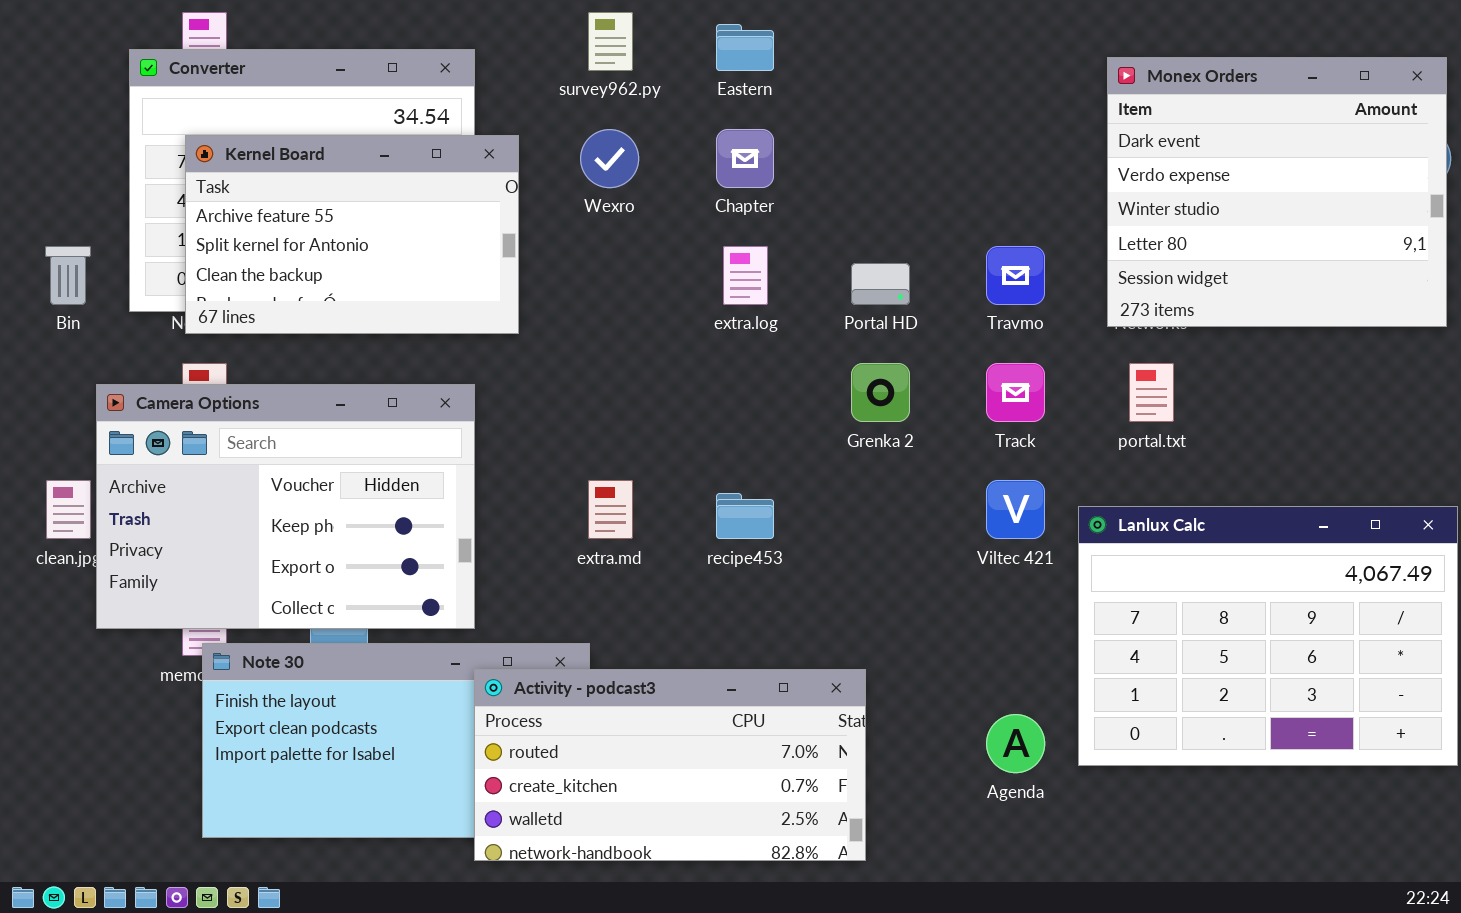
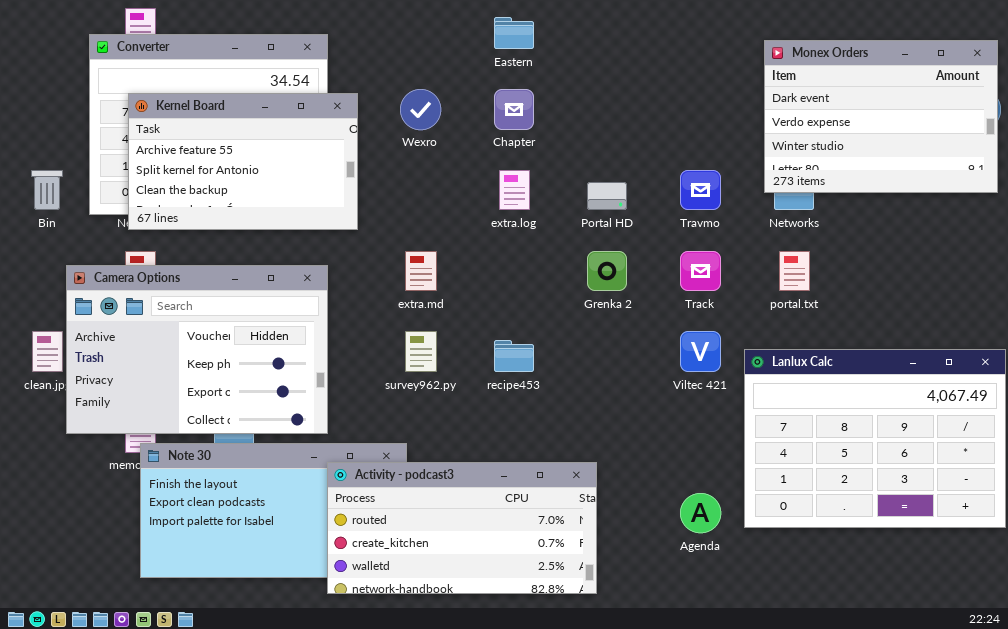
survey962.py: [588,12,633,71] -> [405,331,437,372], moved
Monex Orders: [1107,57,1447,327] -> [764,40,998,193], resized
extra.md: [588,480,633,539] -> [405,251,437,291], moved

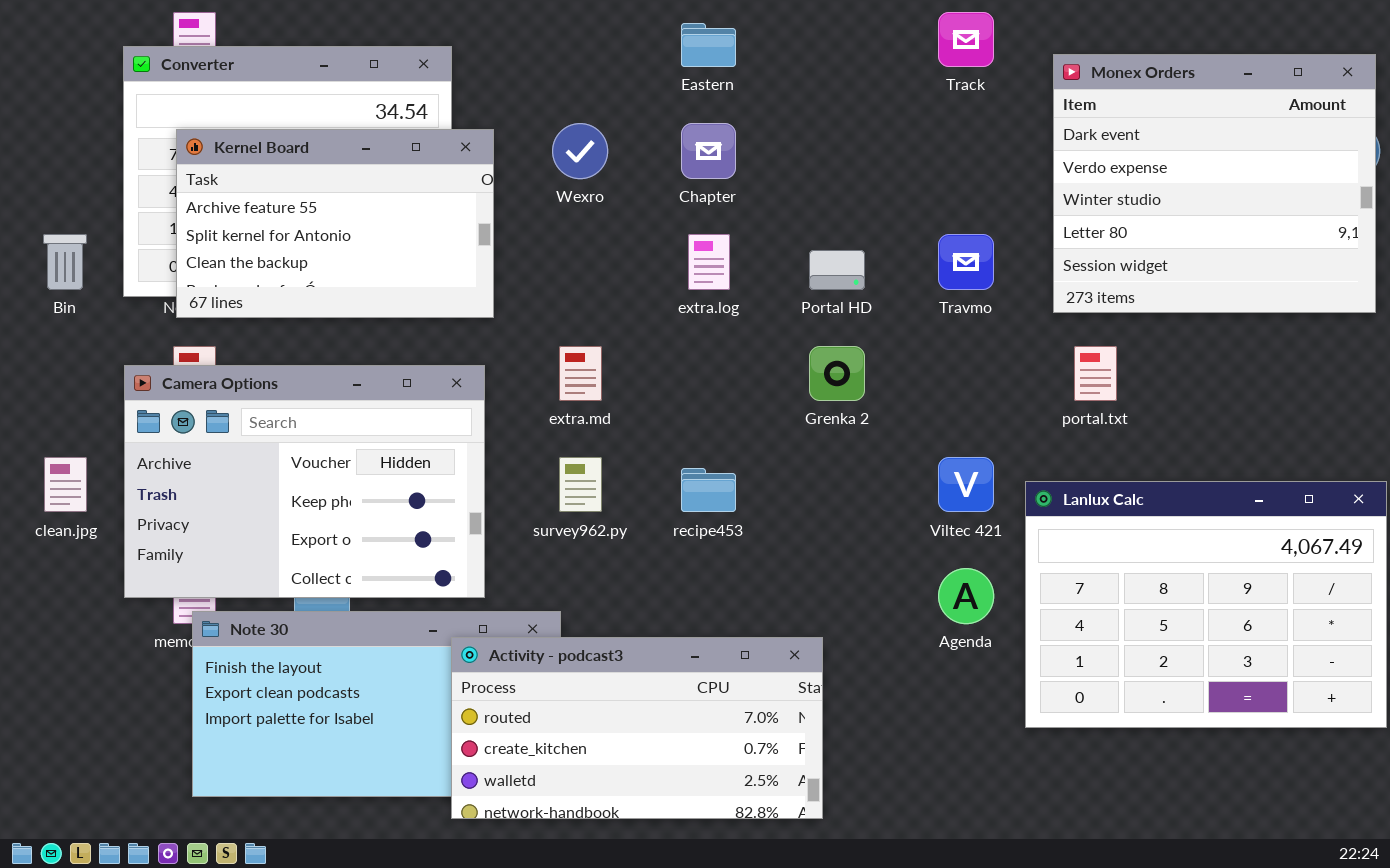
Monex Orders: [764,40,998,193] -> [1053,54,1376,313], resized
Track: [680,251,721,291] -> [938,12,994,67], moved
Camera Options: [66,265,328,434] -> [124,365,485,598], moved
Agenda: [680,493,721,533] -> [938,568,994,624], moved

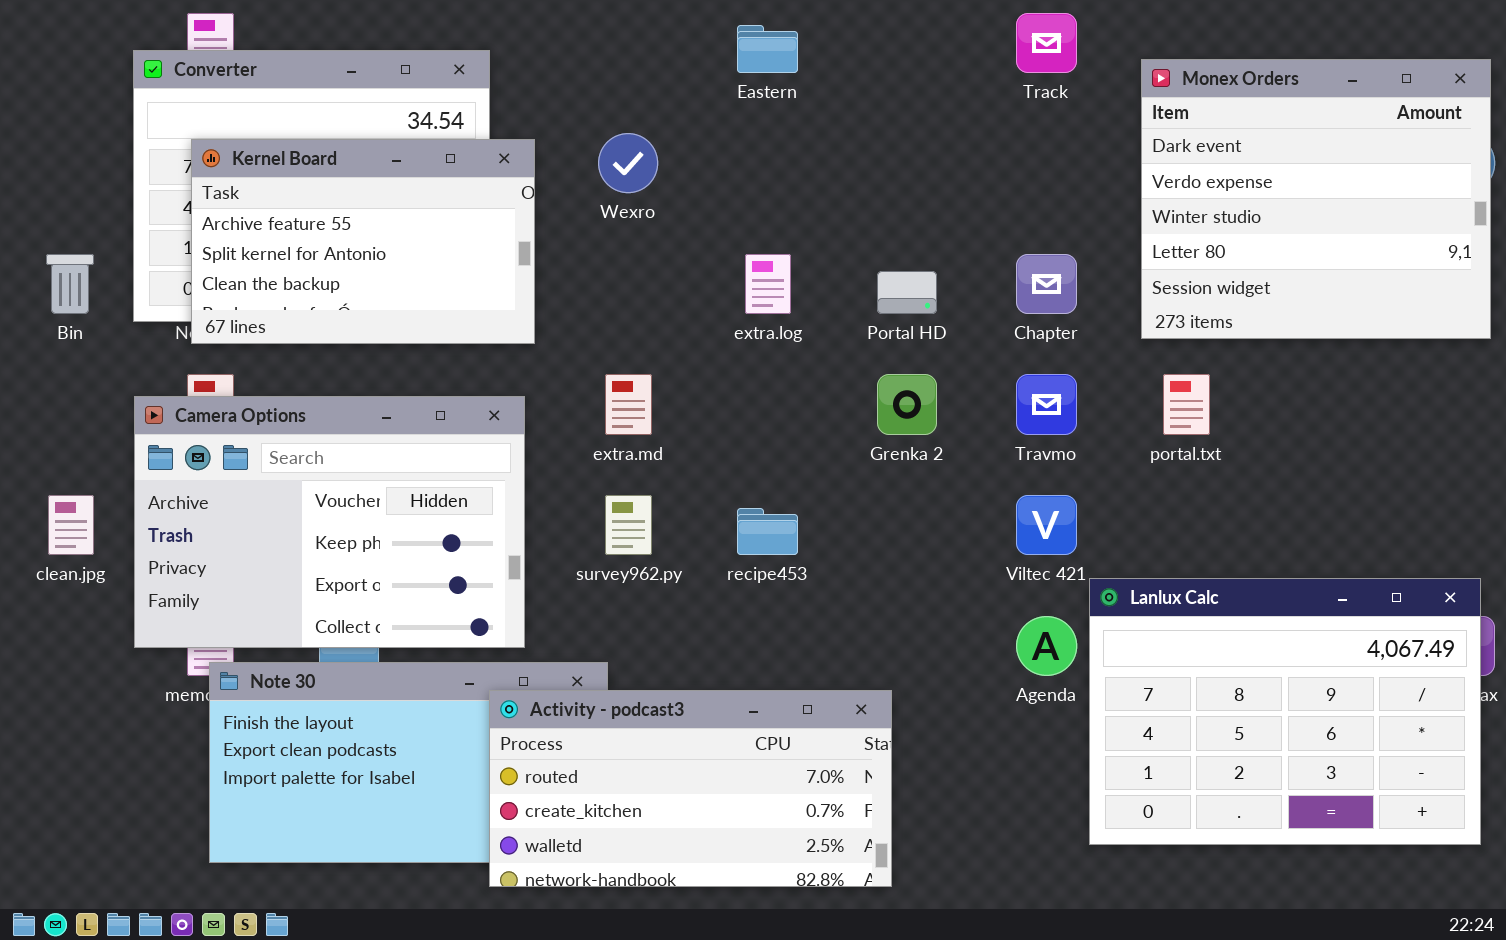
Chapter: [681,123,736,179] -> [1016,254,1077,314], moved
Travmo: [938,234,994,290] -> [1016,374,1077,435], moved
Lanlux Calc: [1025,481,1387,728] -> [1089,578,1481,845], moved

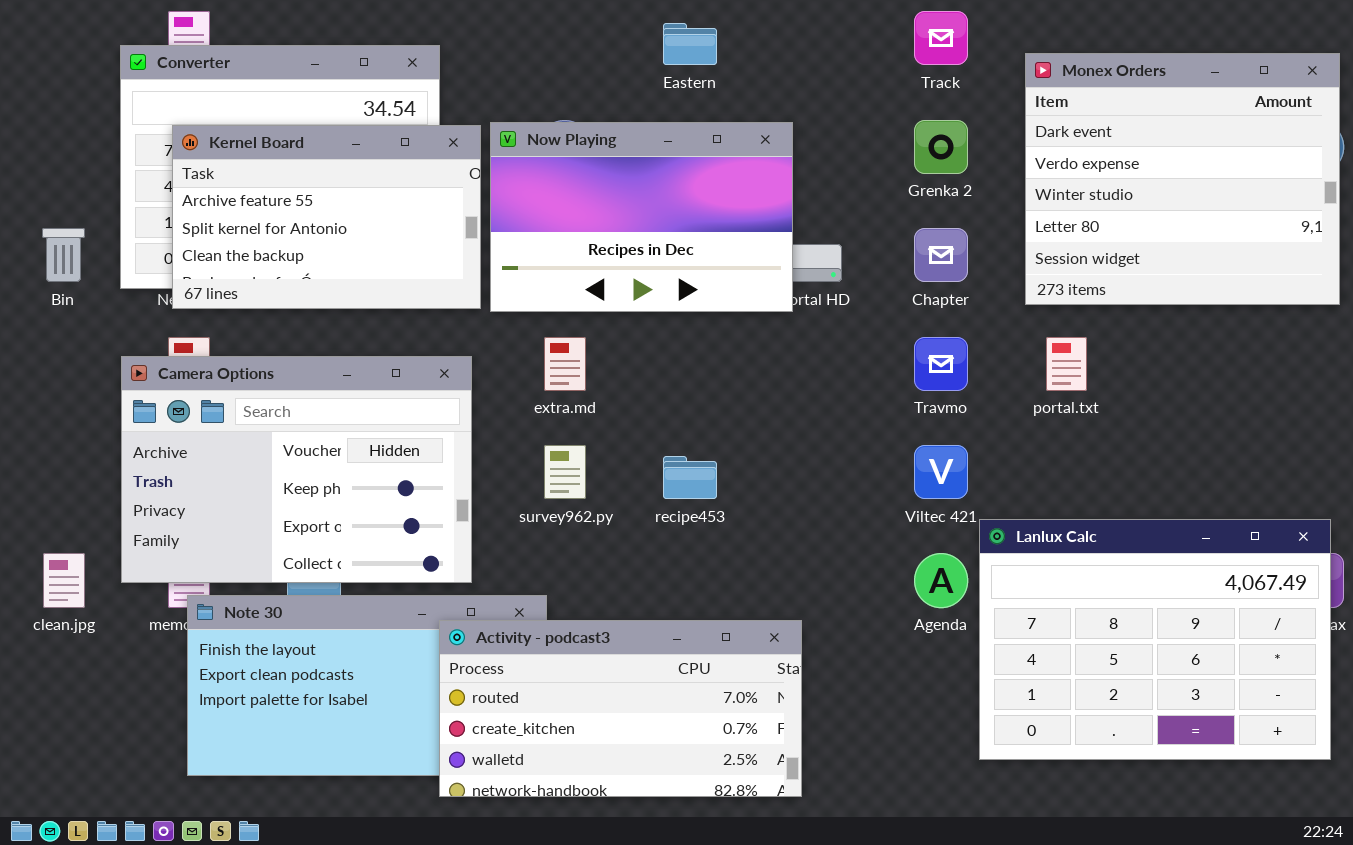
Now Playing: none -> [490,122,793,312], opened
Grenka 2: [877,374,937,435] -> [914,120,968,174], moved
clean.jpg: [48,495,94,555] -> [43,553,85,608], moved

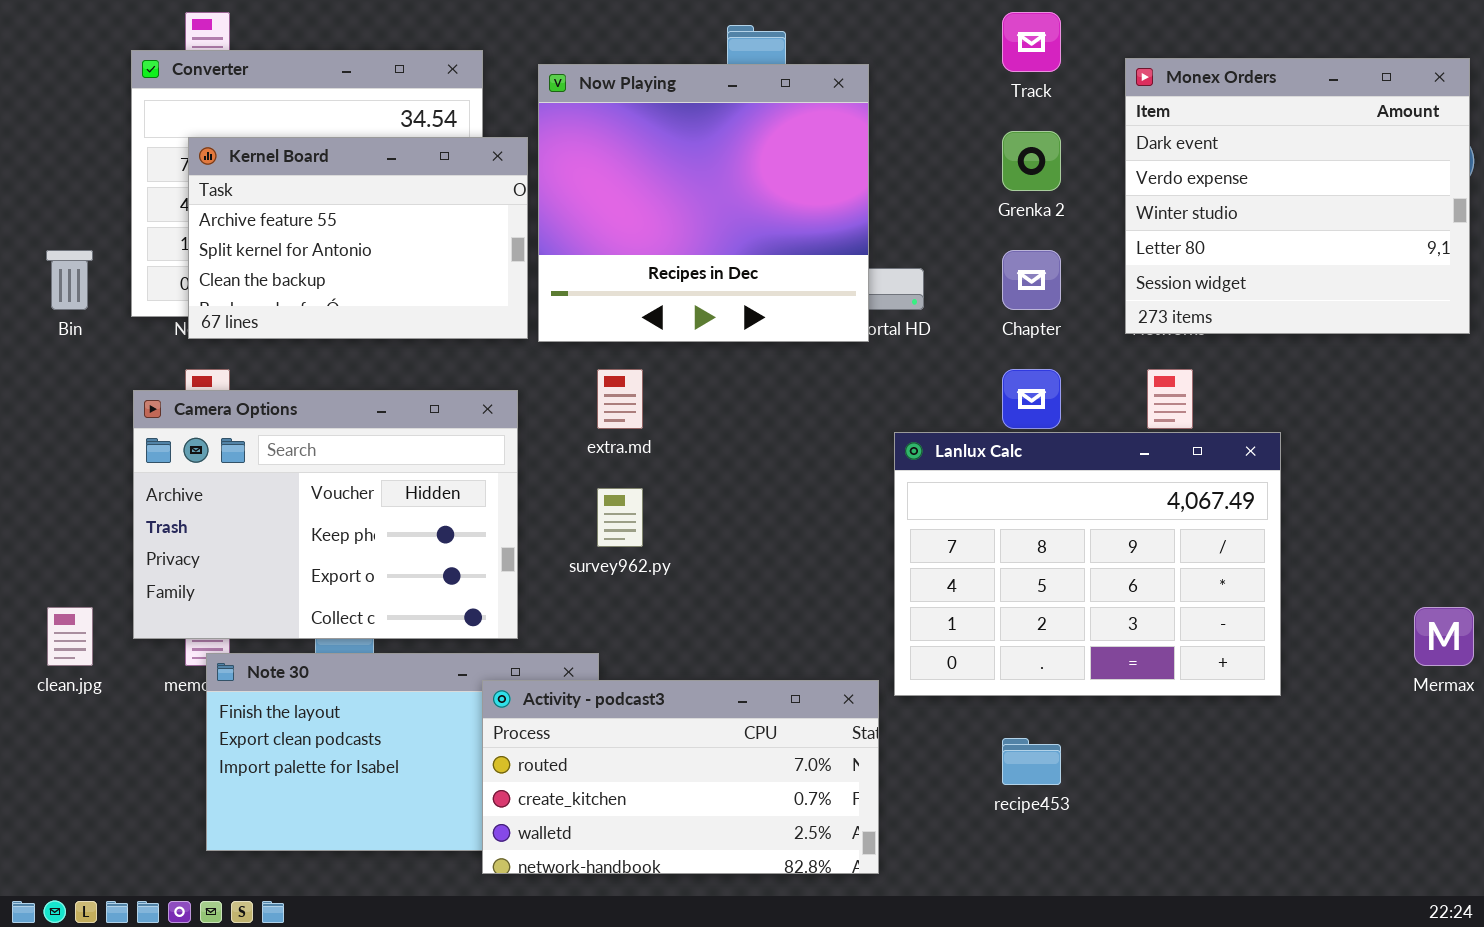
Now Playing: [490,122,793,312] -> [538,64,869,342], resized
recipe453: [663,456,717,499] -> [1002,738,1061,785], moved
Lanlux Calc: [979,519,1331,760] -> [894,432,1281,696], moved

